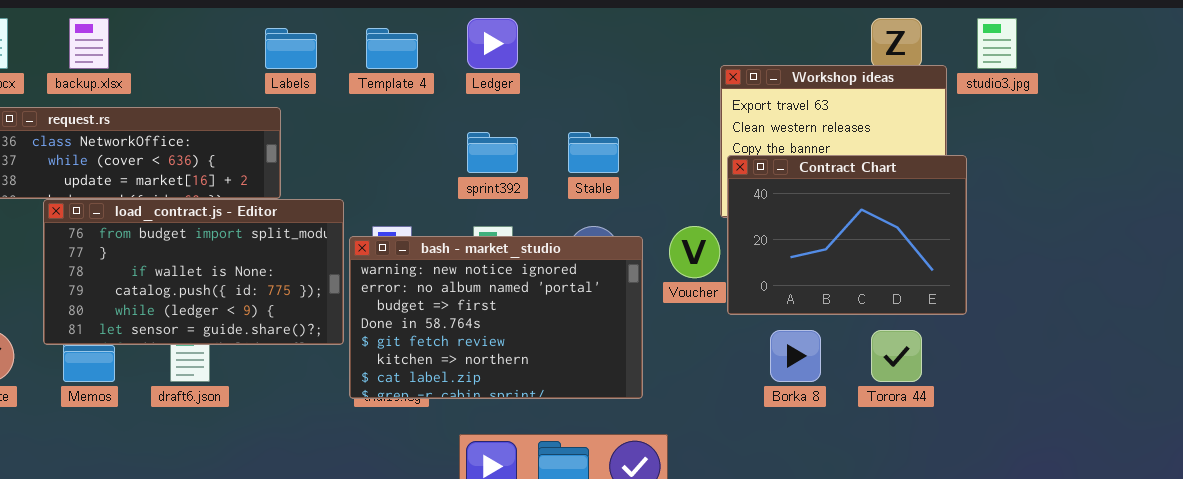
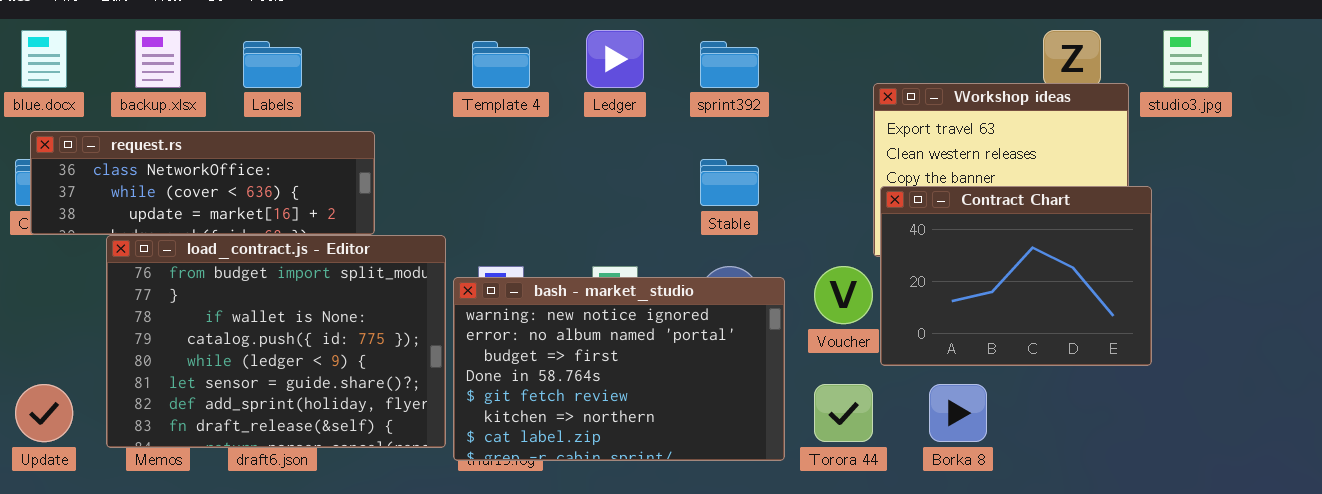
Labels: [265,28,317,69] -> [243,41,302,88], moved
sprint392: [467,132,518,173] -> [700,41,759,88], moved
load_contract.js - Editor: [43,199,344,345] -> [106,235,446,448], resized
Torora 44: [871,330,922,382] -> [814,384,873,442], moved

